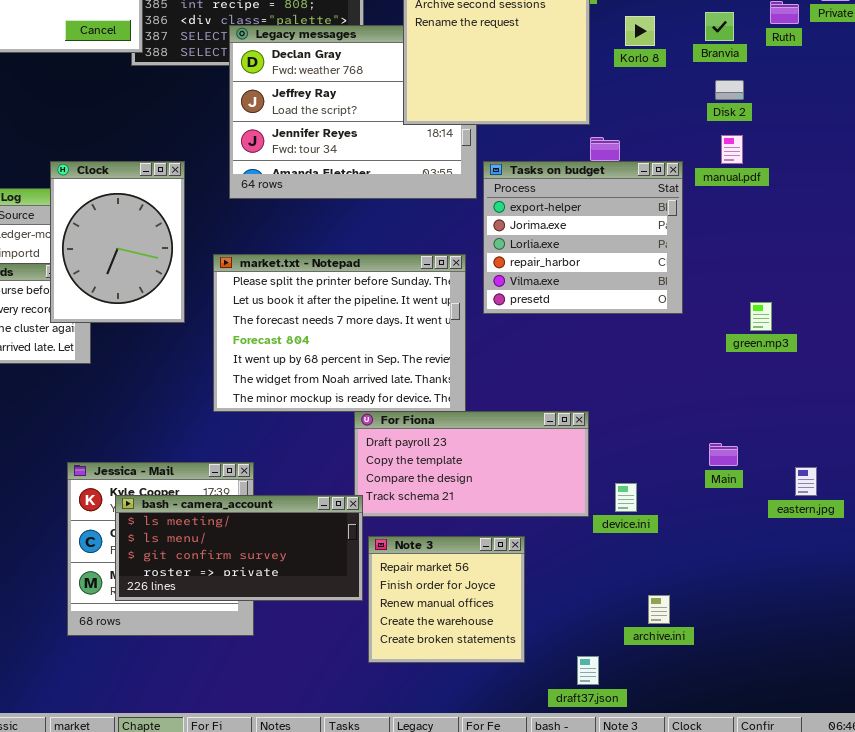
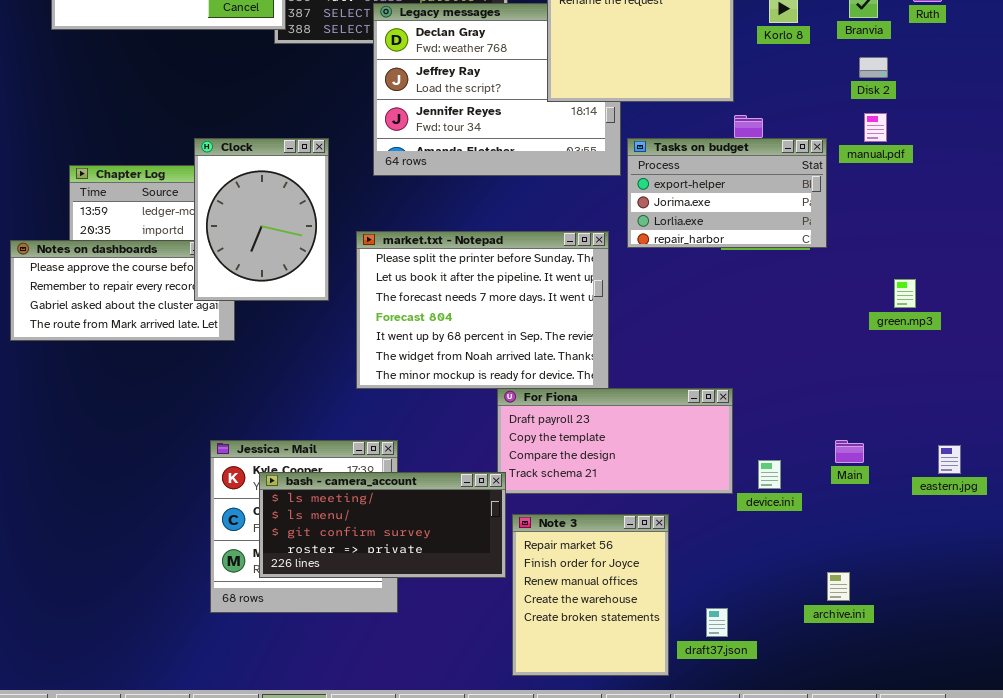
Tasks on budget: [483,161,683,314] -> [627,138,827,248], resized
Main: [709,443,738,466] -> [835,440,864,463], moved
Note 3: [368,536,525,663] -> [512,514,669,676], resized
archive.ini: [648,595,670,624] -> [827,572,850,601], moved
draft37.json: [577,656,599,685] -> [706,608,728,637], moved

